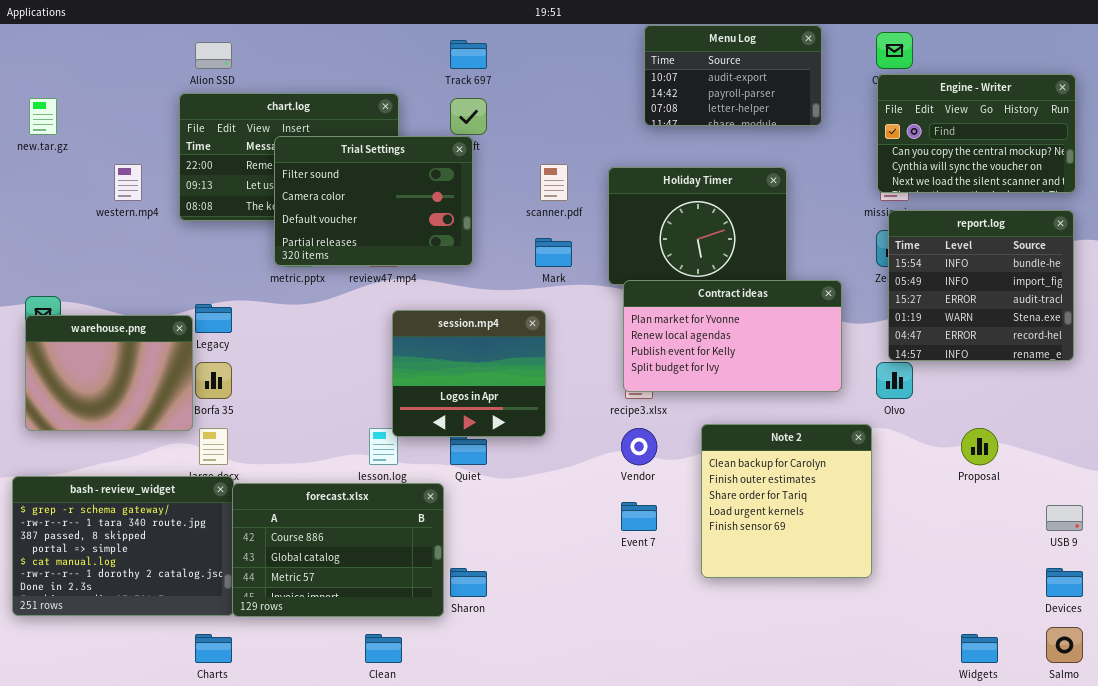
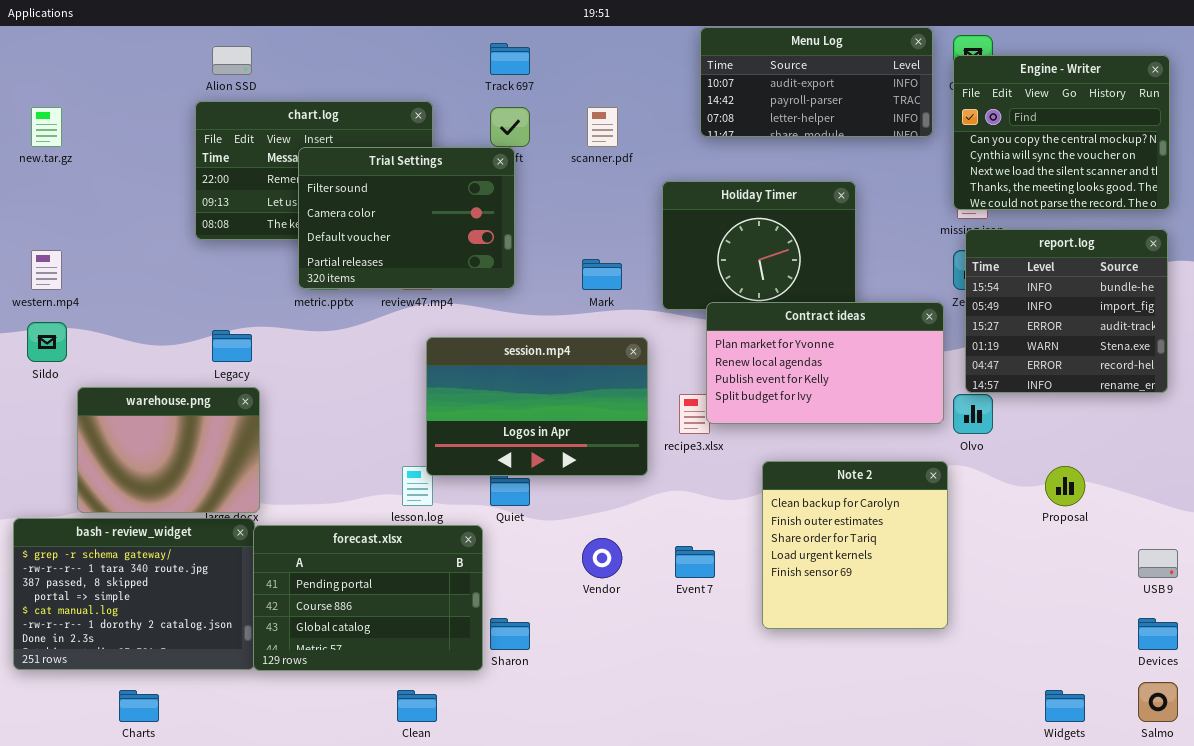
Menu Log: [644,25,822,126] -> [700,27,933,137], resized
Engine - Writer: [877,74,1076,193] -> [953,55,1170,210], resized
western.mp4: [114,164,142,201] -> [31,250,62,290], moved
scanner.pdf: [540,164,568,201] -> [587,107,618,147], moved
Contract ideas: [623,280,842,392] -> [706,302,944,424], moved
session.mp4: [392,310,546,437] -> [426,337,648,476], resized
warehouse.png: [25,315,193,431] -> [77,387,260,513], moved
Vendor: [621,428,657,465] -> [582,538,622,578], moved
forecast.xlsx: [232,483,444,617] -> [253,525,483,671], scrolled up 1 row
Charts: [195,634,232,663] -> [119,690,159,722], moved

